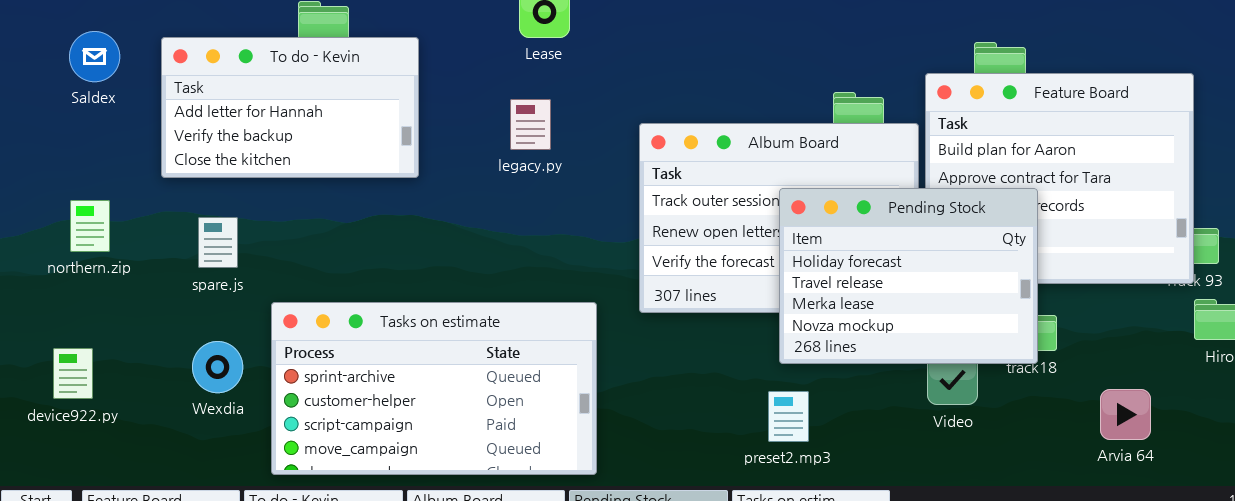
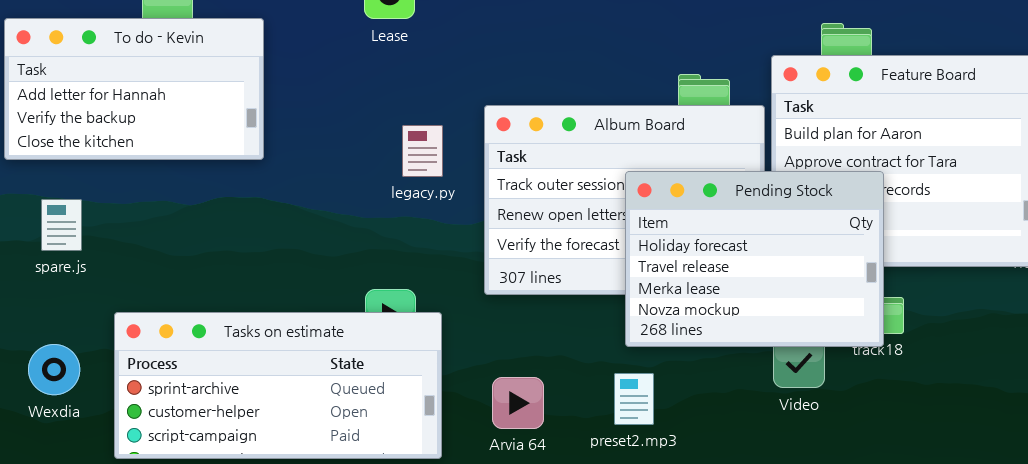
legacy.py: [510,99,551,150] -> [402,125,443,177], moved
Tasks on estimate: [271,302,597,475] -> [114,312,442,459], resized
Wexdia: [192,341,243,393] -> [28,344,80,395], moved
Arvia 64: [1100,389,1151,440] -> [492,377,544,429], moved

